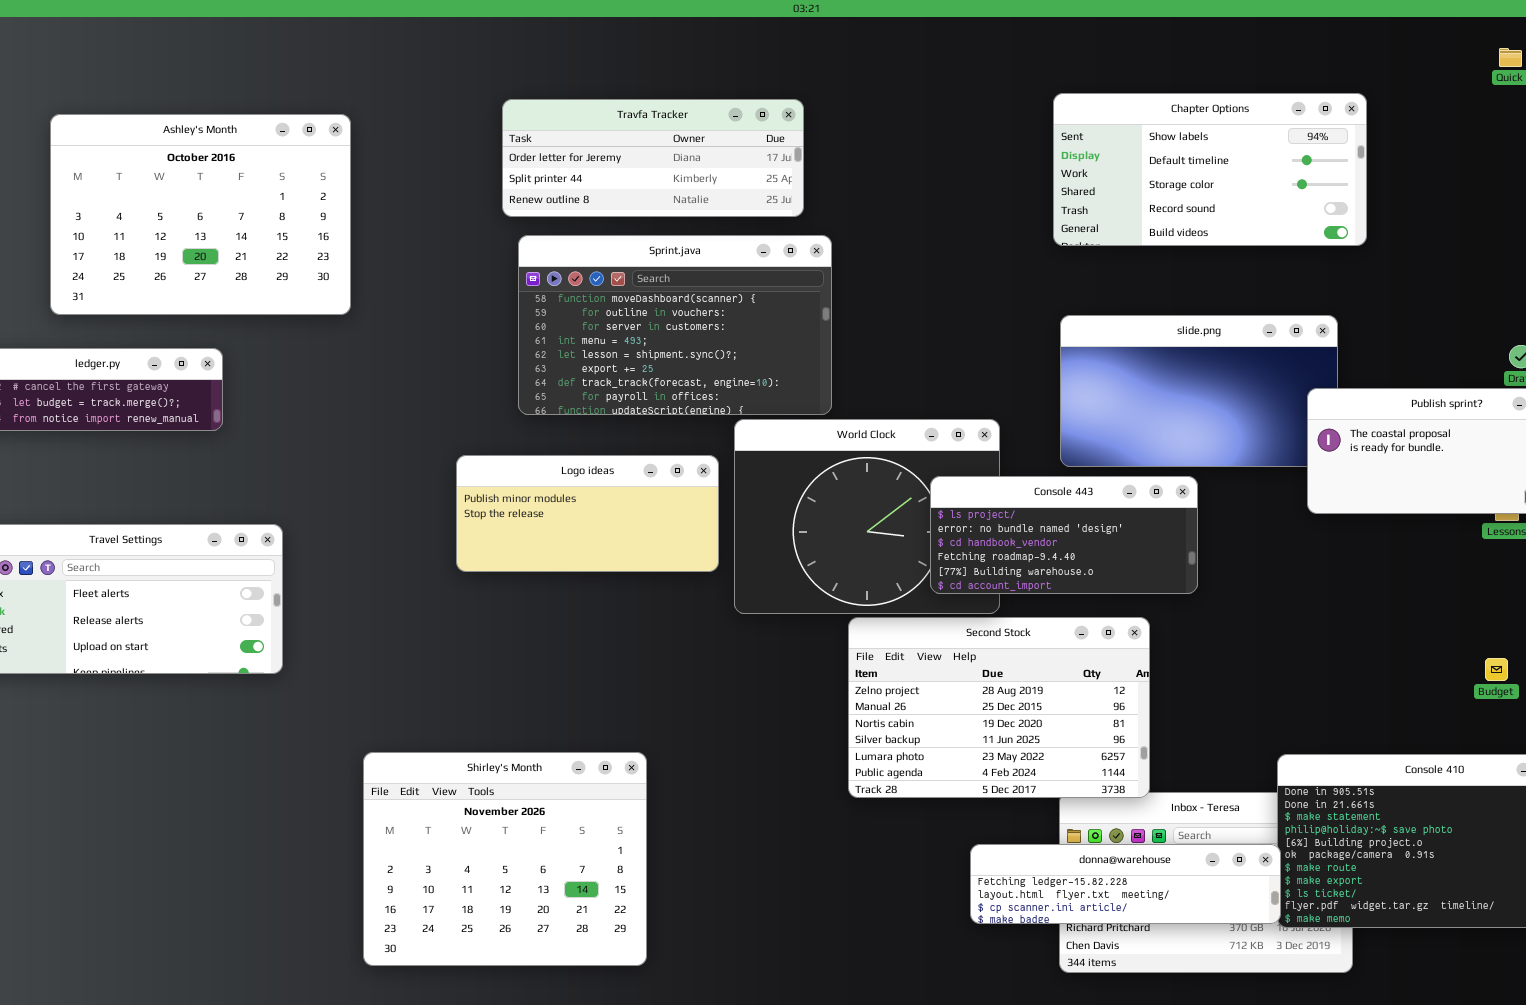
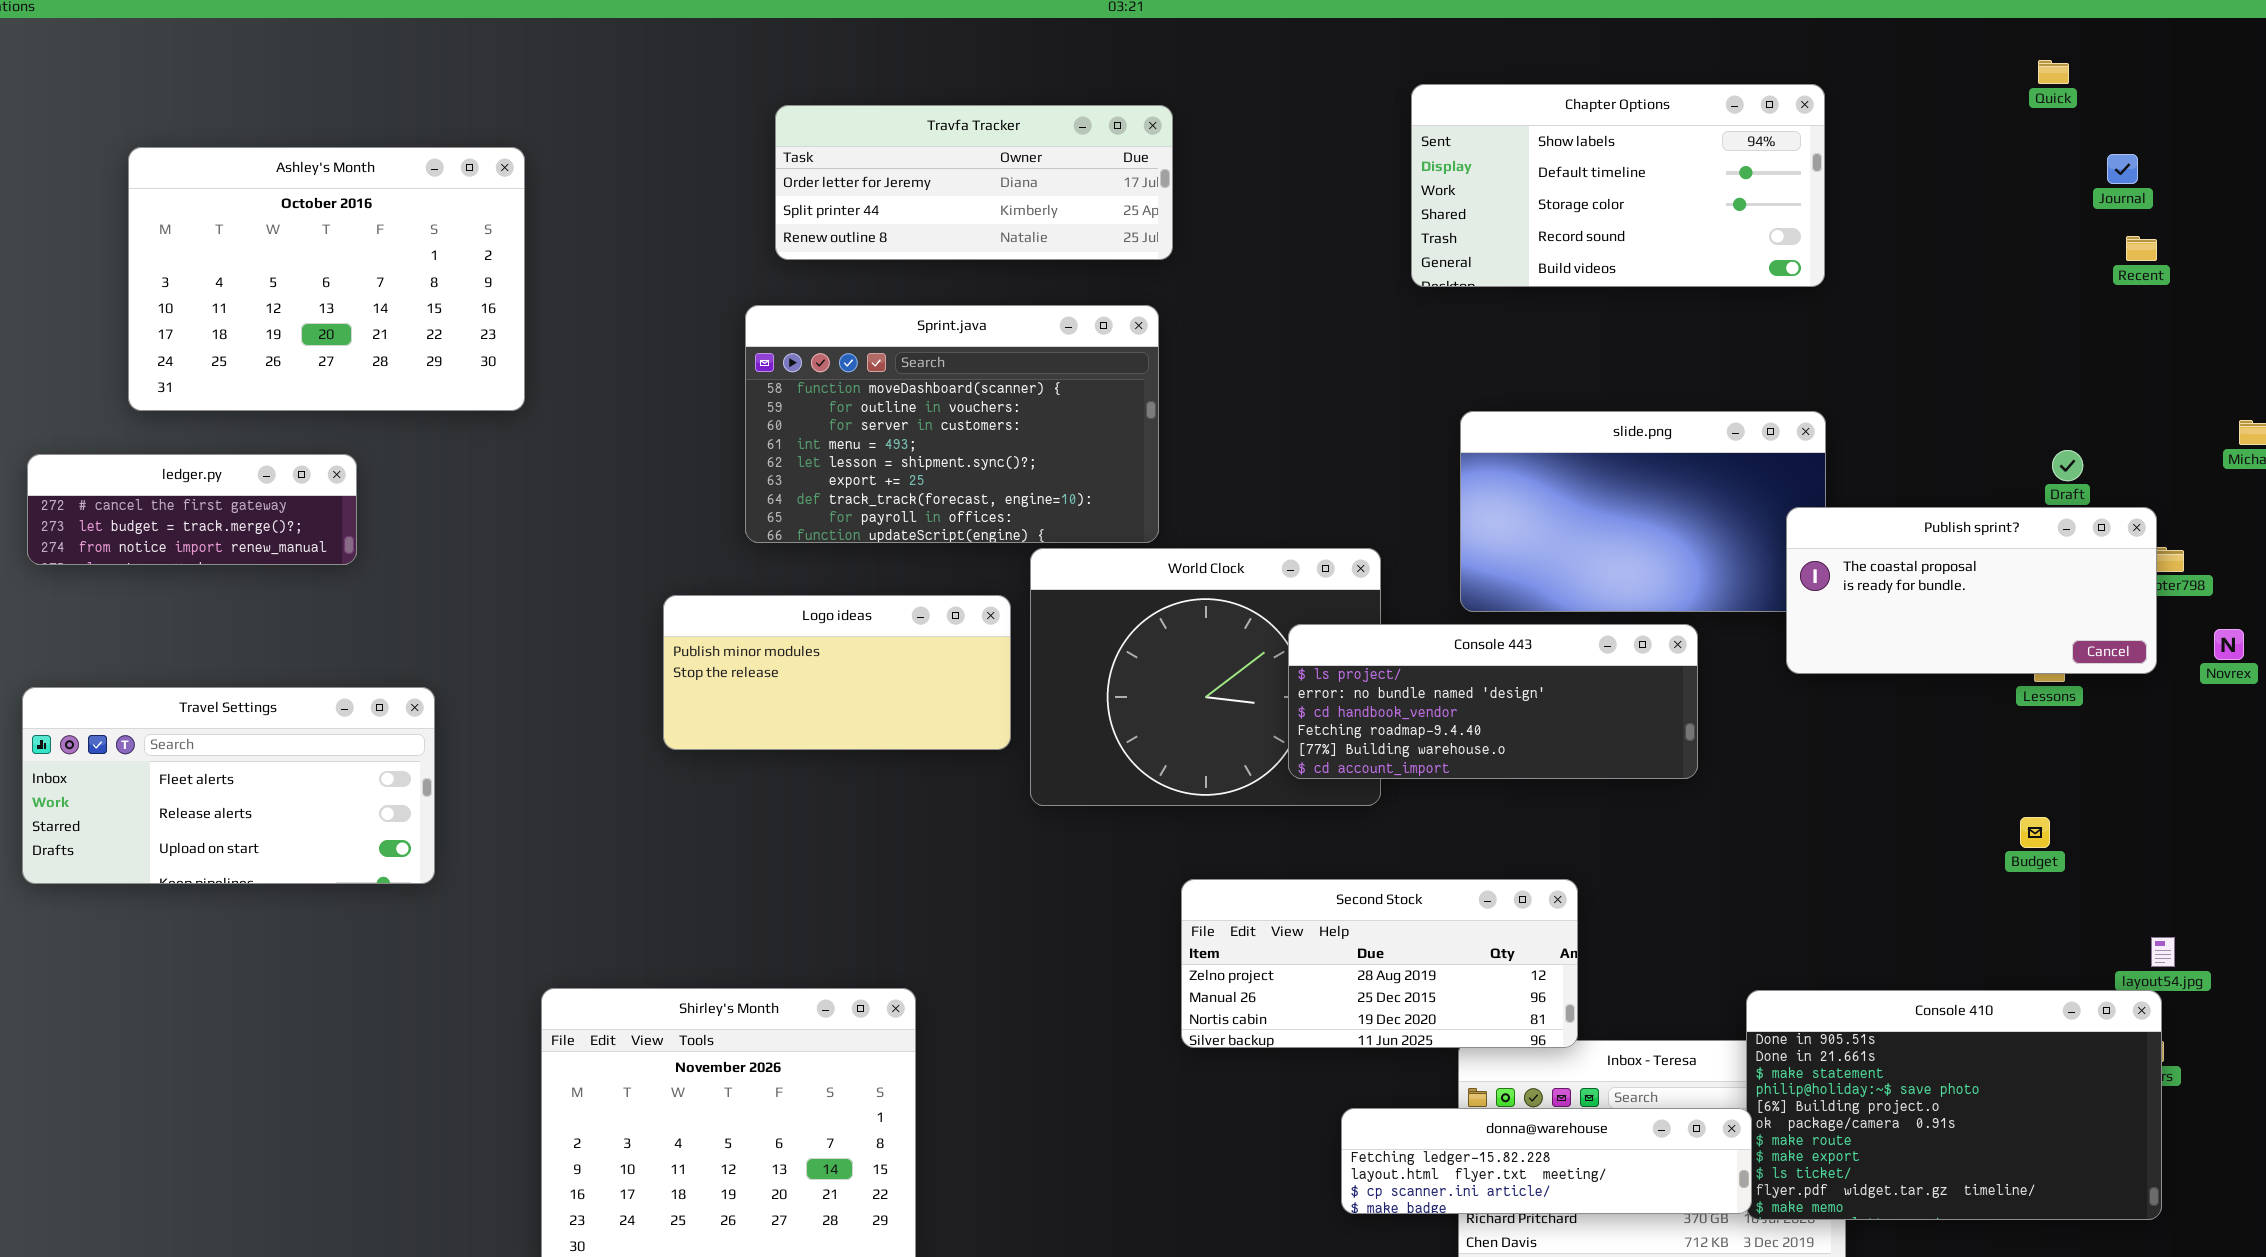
Chapter Options: [1053,93,1367,246] -> [1411,84,1825,287], moved
Travfa Tracker: [502,99,804,217] -> [775,105,1173,260], moved
Console 443: [930,476,1198,594] -> [1288,624,1698,779], resized
Second Stock: [848,617,1150,798] -> [1181,879,1578,1048], resized
Budget: [1485,658,1508,681] -> [2020,817,2050,848], moved

